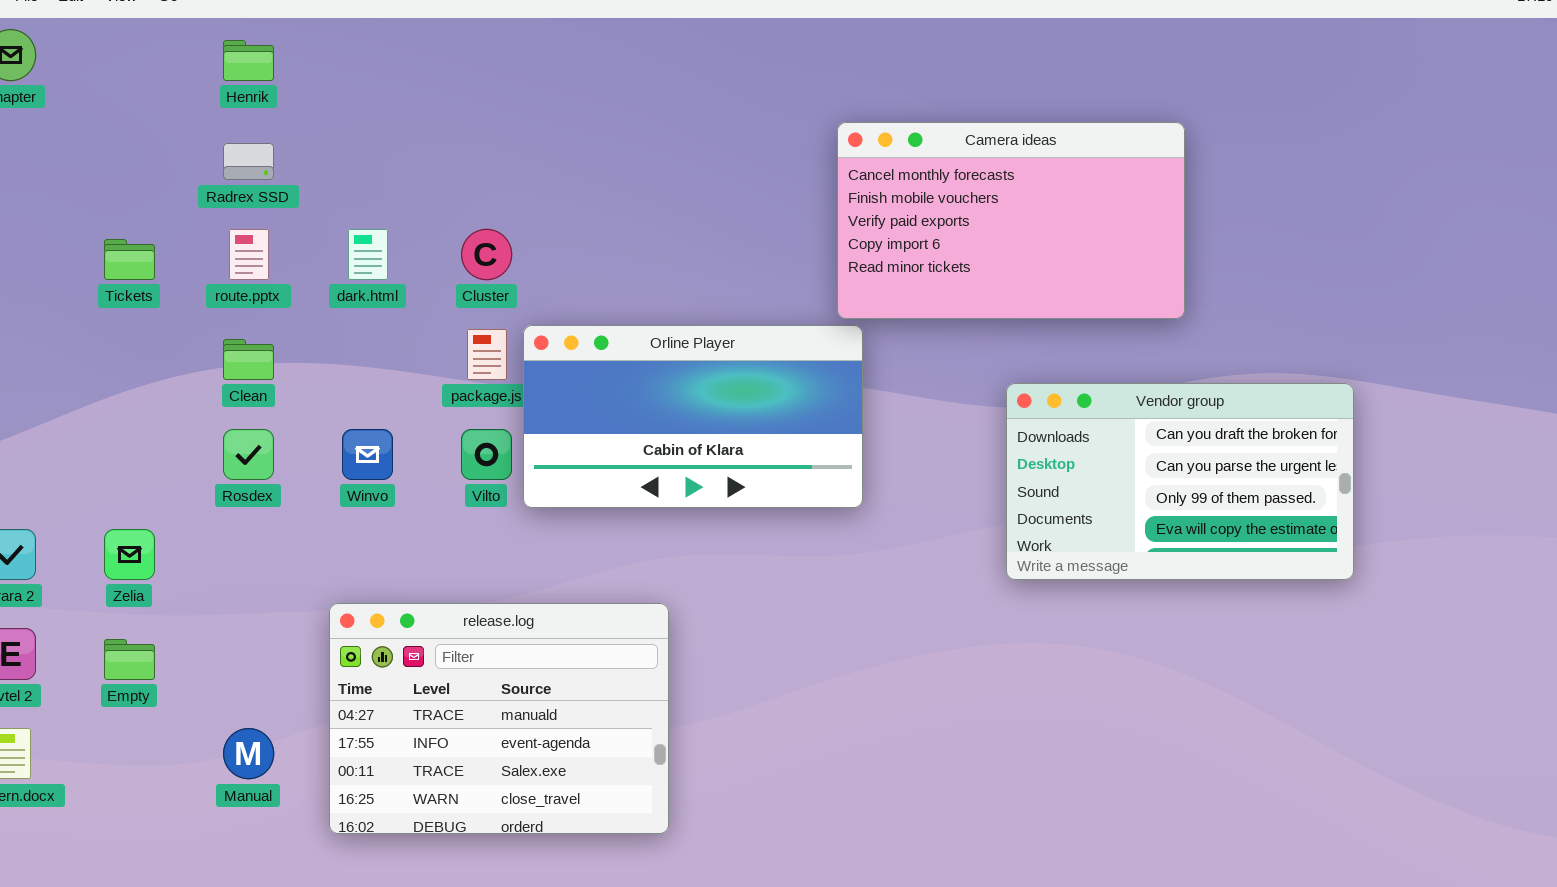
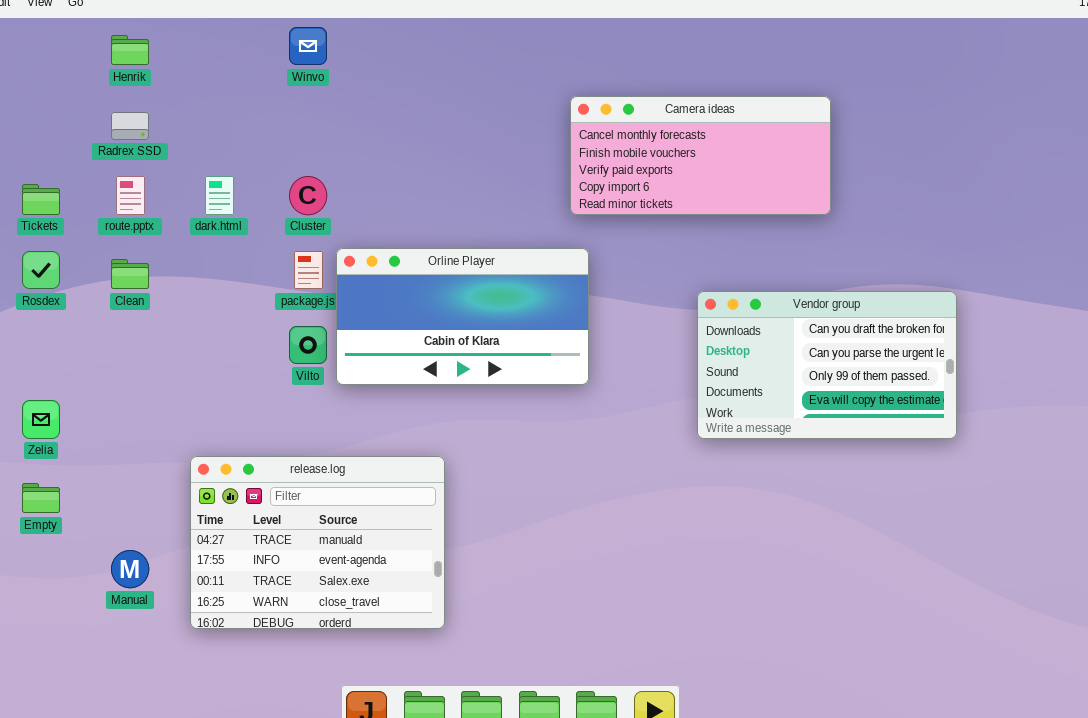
Camera ideas: [837,122,1185,319] -> [570,96,831,215], resized
Rosdex: [223,429,274,480] -> [22,251,60,289], moved
Winvo: [342,429,393,480] -> [289,27,327,65], moved

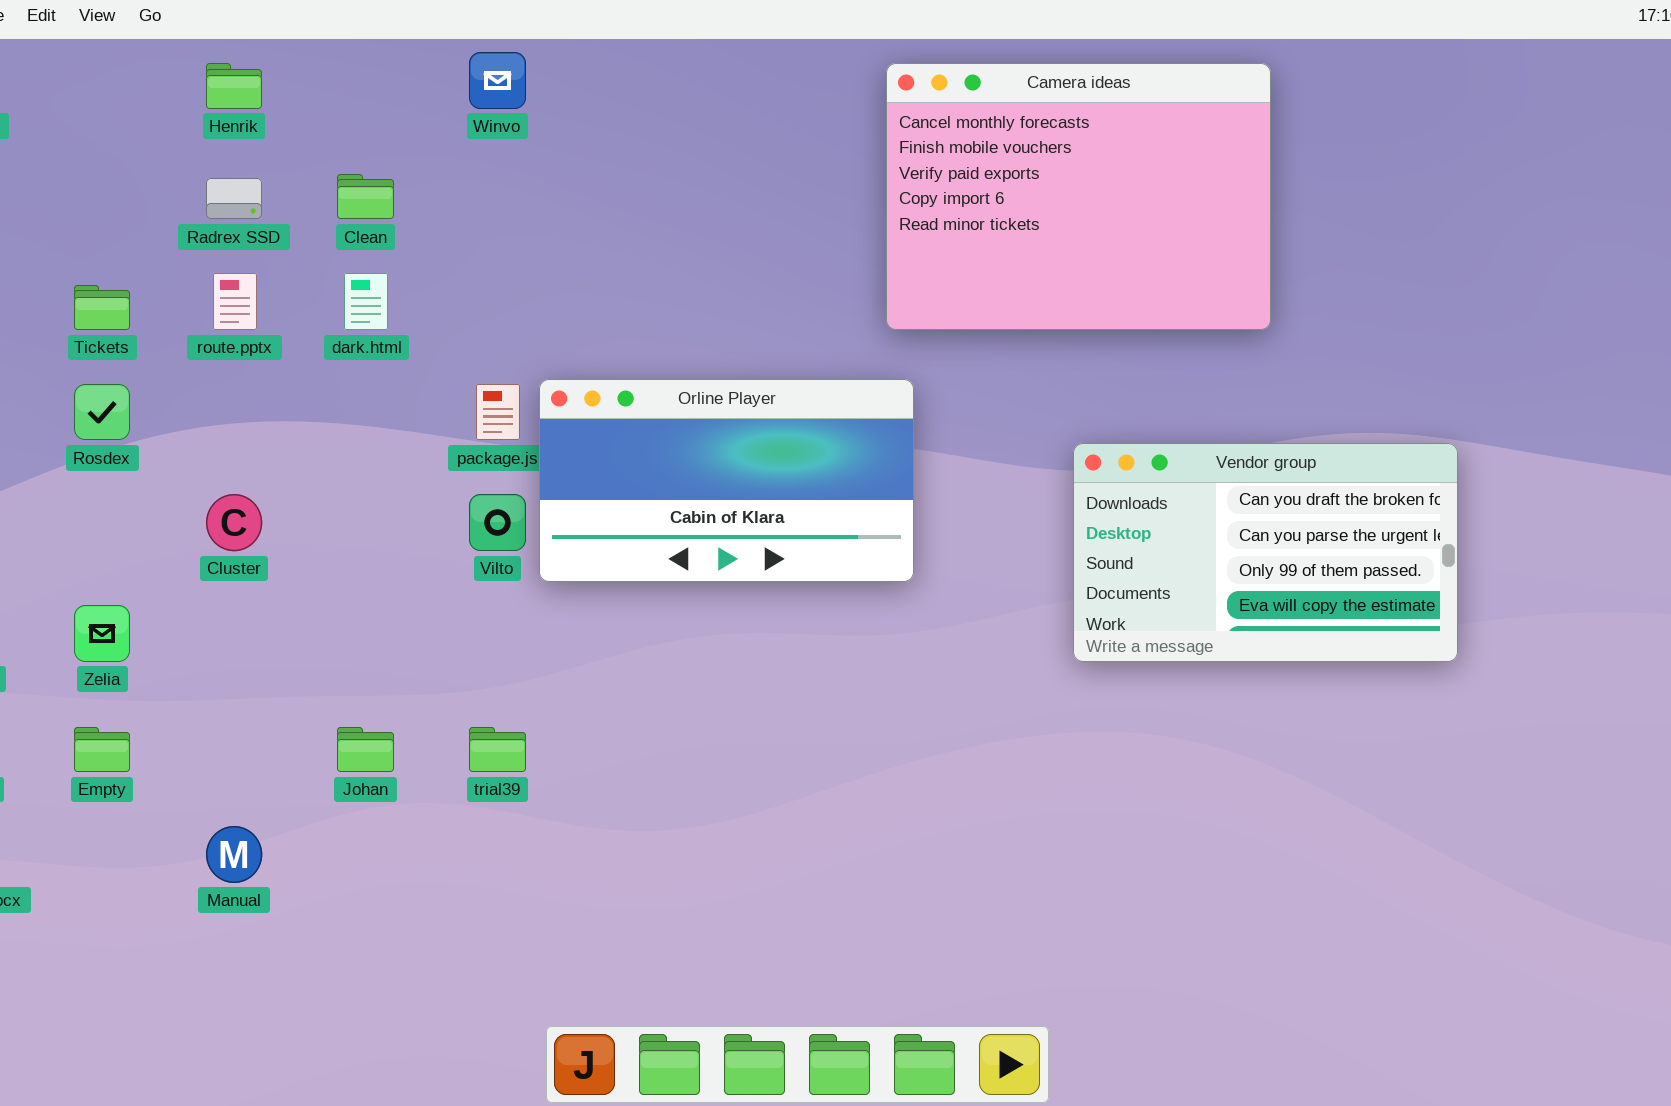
Camera ideas: [570,96,831,215] -> [886,63,1271,330], resized
Cluster: [289,176,327,215] -> [206,494,262,551], moved
Clean: [111,259,149,289] -> [337,174,394,219], moved
release.log: [190,456,445,629] -> none, closed

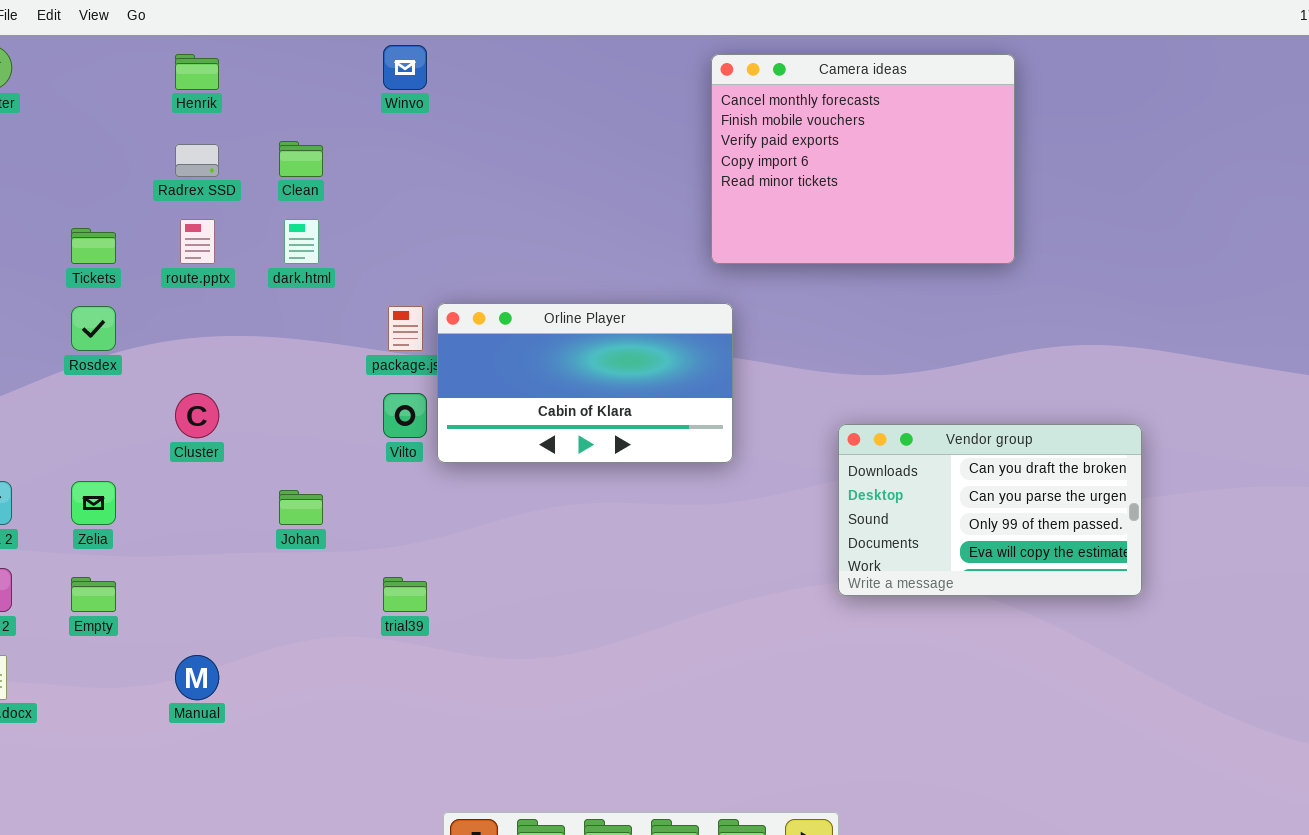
Vendor group: [1073,443,1458,662] -> [838,424,1142,596], moved
Johan: [337,727,394,772] -> [279,490,323,525], moved

